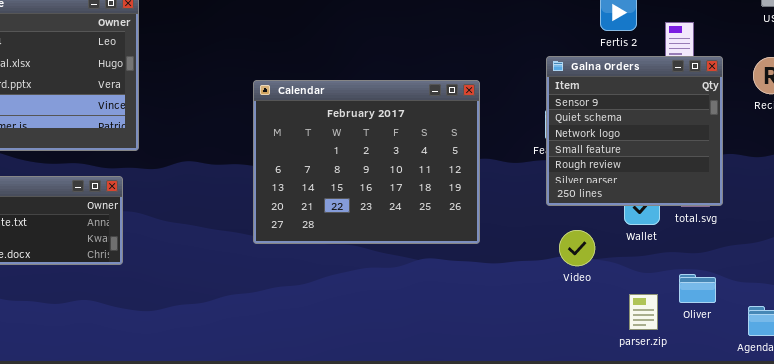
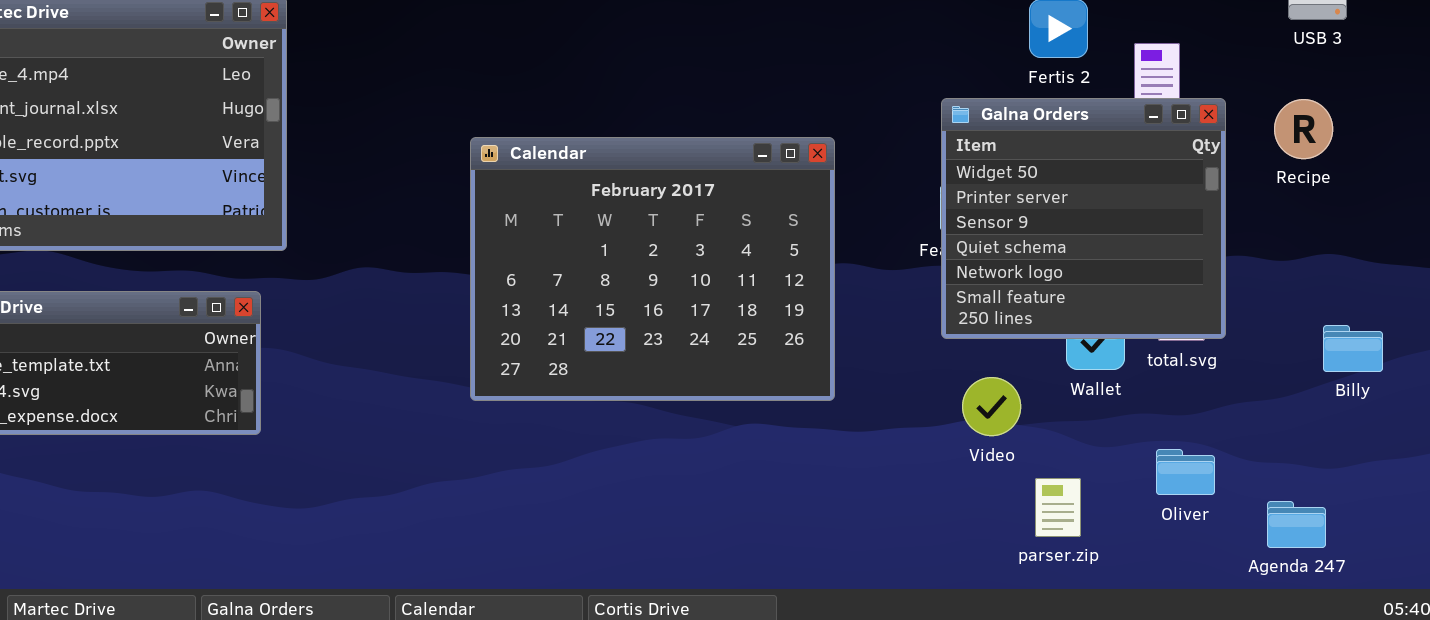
Galna Orders: [546,56,723,206] -> [941,98,1226,339], scrolled up 2 rows
parser.zip: [629,294,658,330] -> [1035,478,1081,537], moved

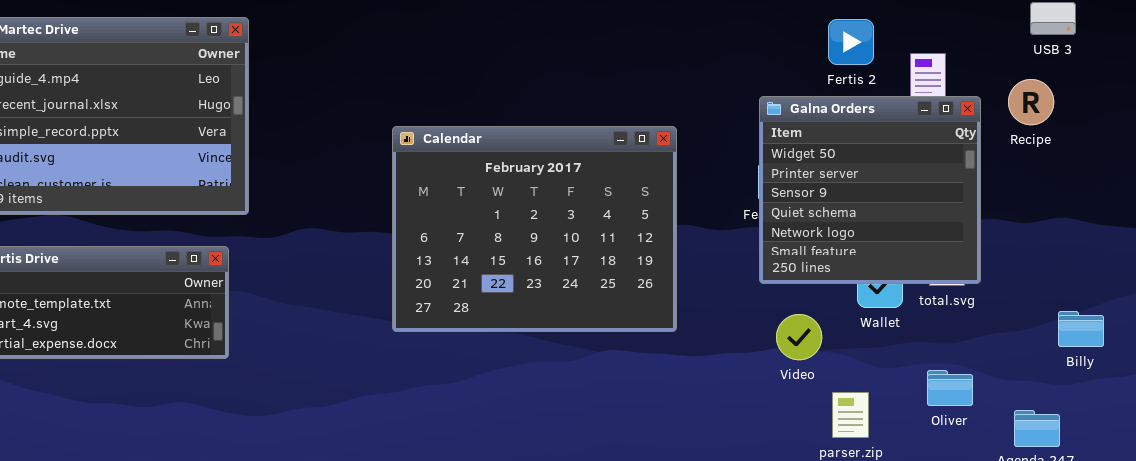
Recipe: [1274,99,1333,159] -> [1008,79,1054,125], moved
Billy: [1323,325,1383,372] -> [1058,311,1104,347], moved

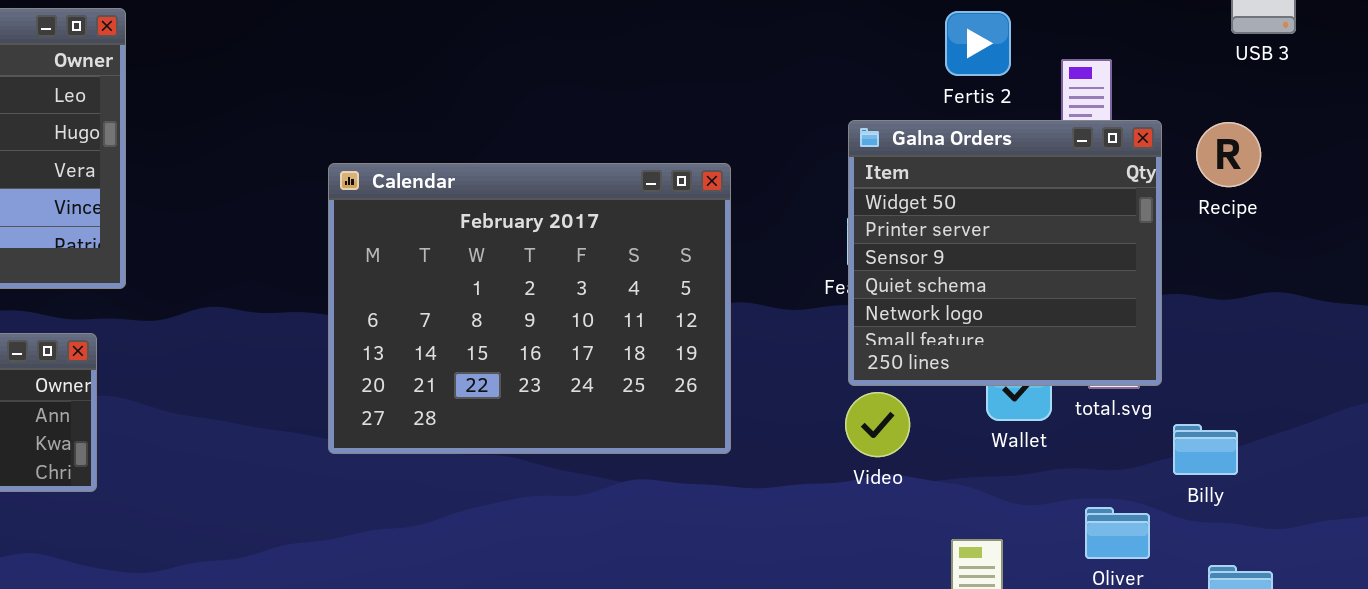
Recipe: [1008,79,1054,125] -> [1196,122,1261,187], moved
Billy: [1058,311,1104,347] -> [1173,424,1238,475], moved
Video: [776,314,822,360] -> [845,392,910,457], moved

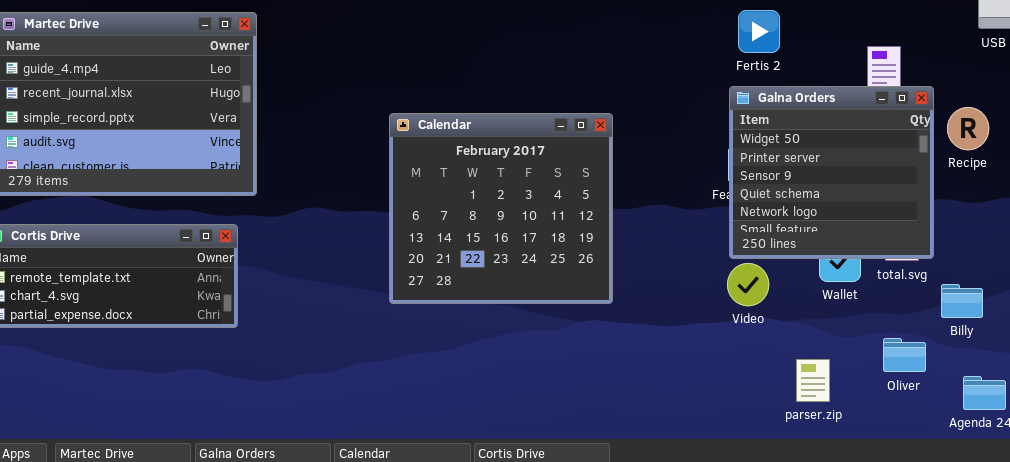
Fertis 2: [945,11,1011,76] -> [738,10,780,53], moved
Recipe: [1196,122,1261,187] -> [947,107,989,150], moved
Calendar: [328,163,731,454] -> [389,113,613,304], resized

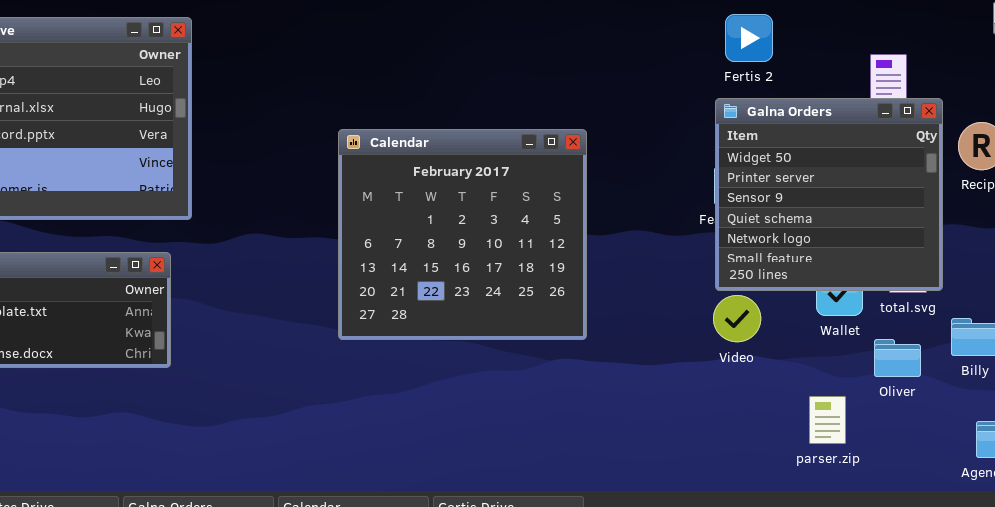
Oliver: [883,338,926,372] -> [874,339,921,377], moved
parser.zip: [796,359,830,402] -> [809,396,846,444], moved

